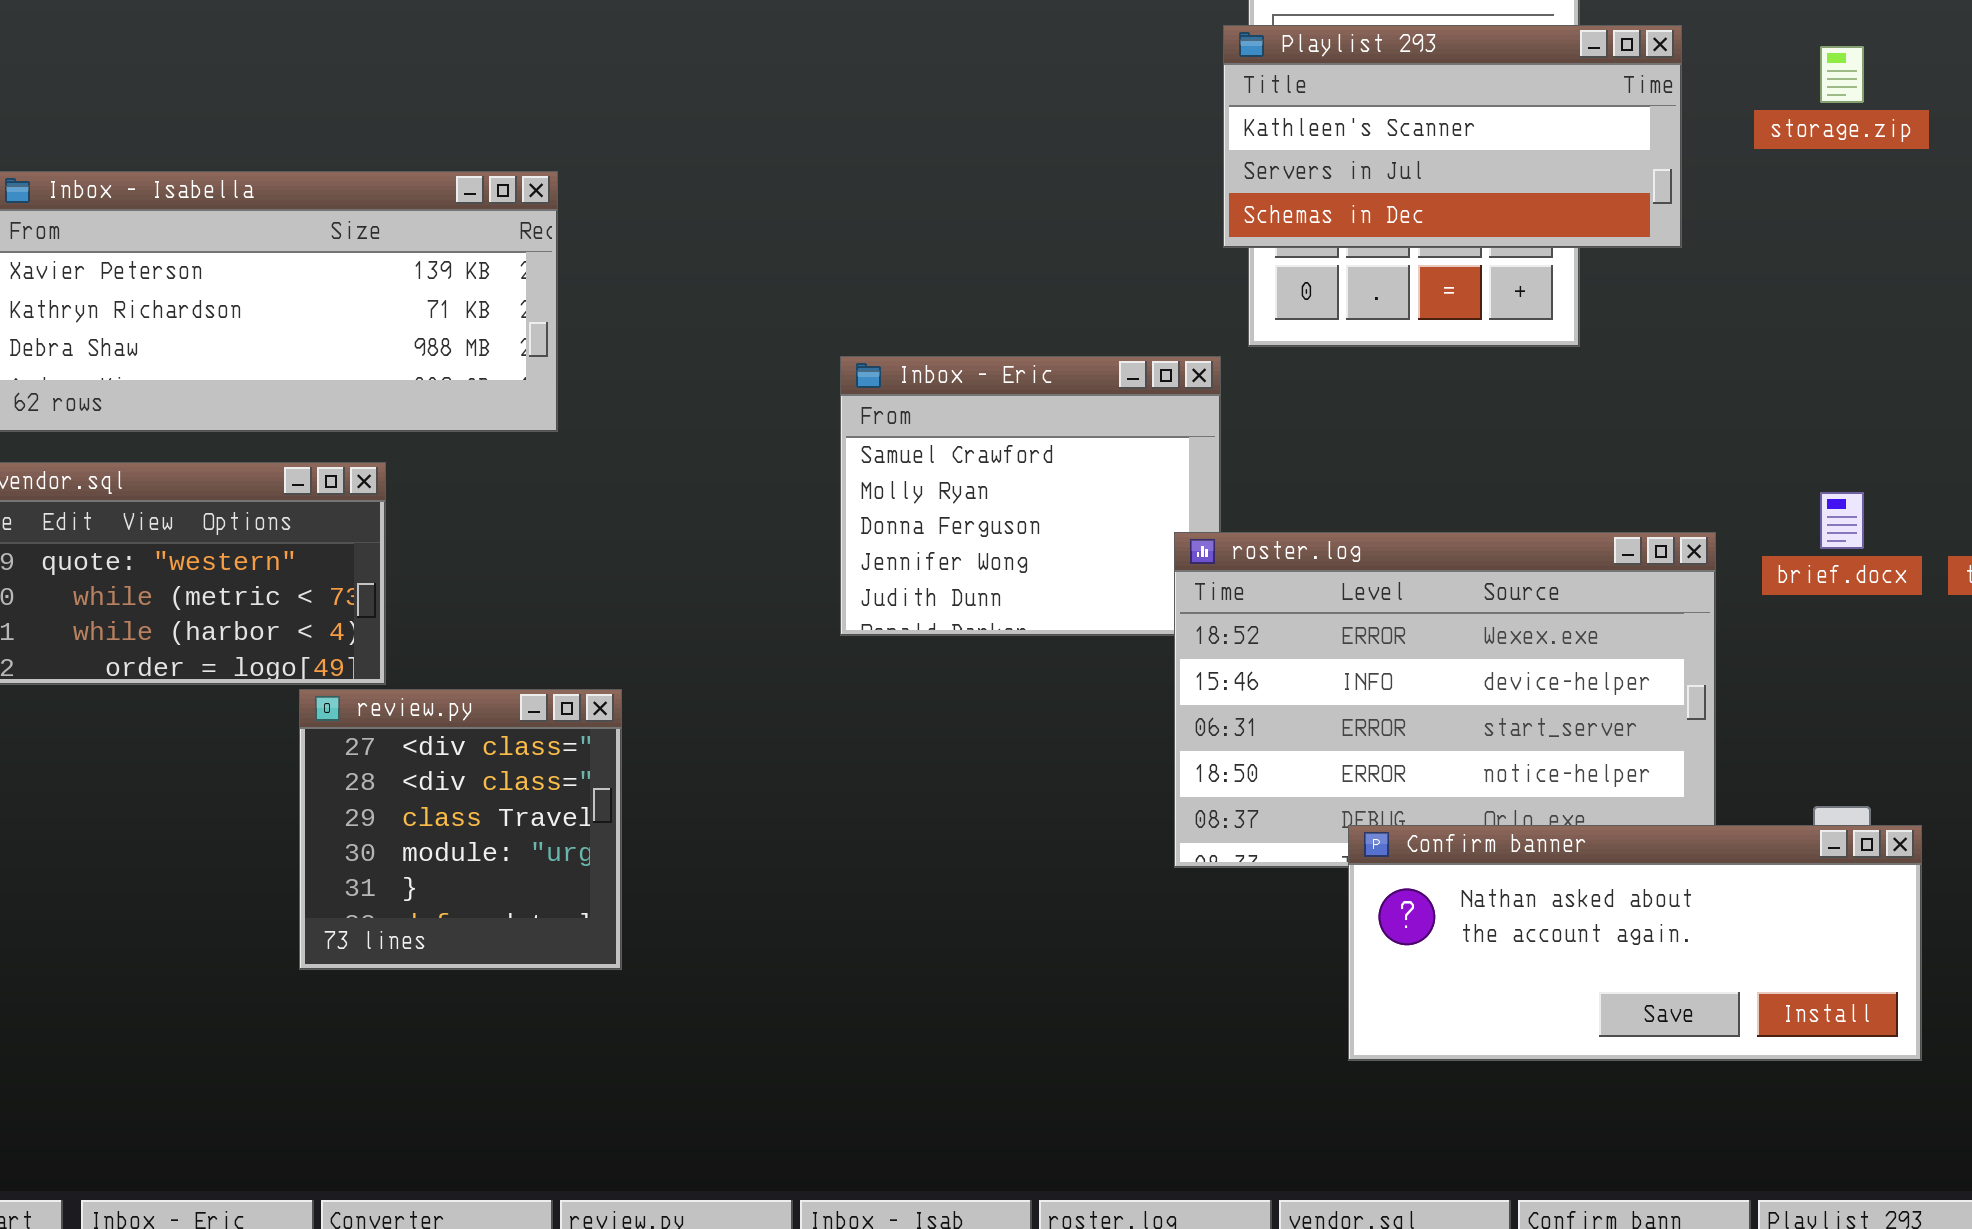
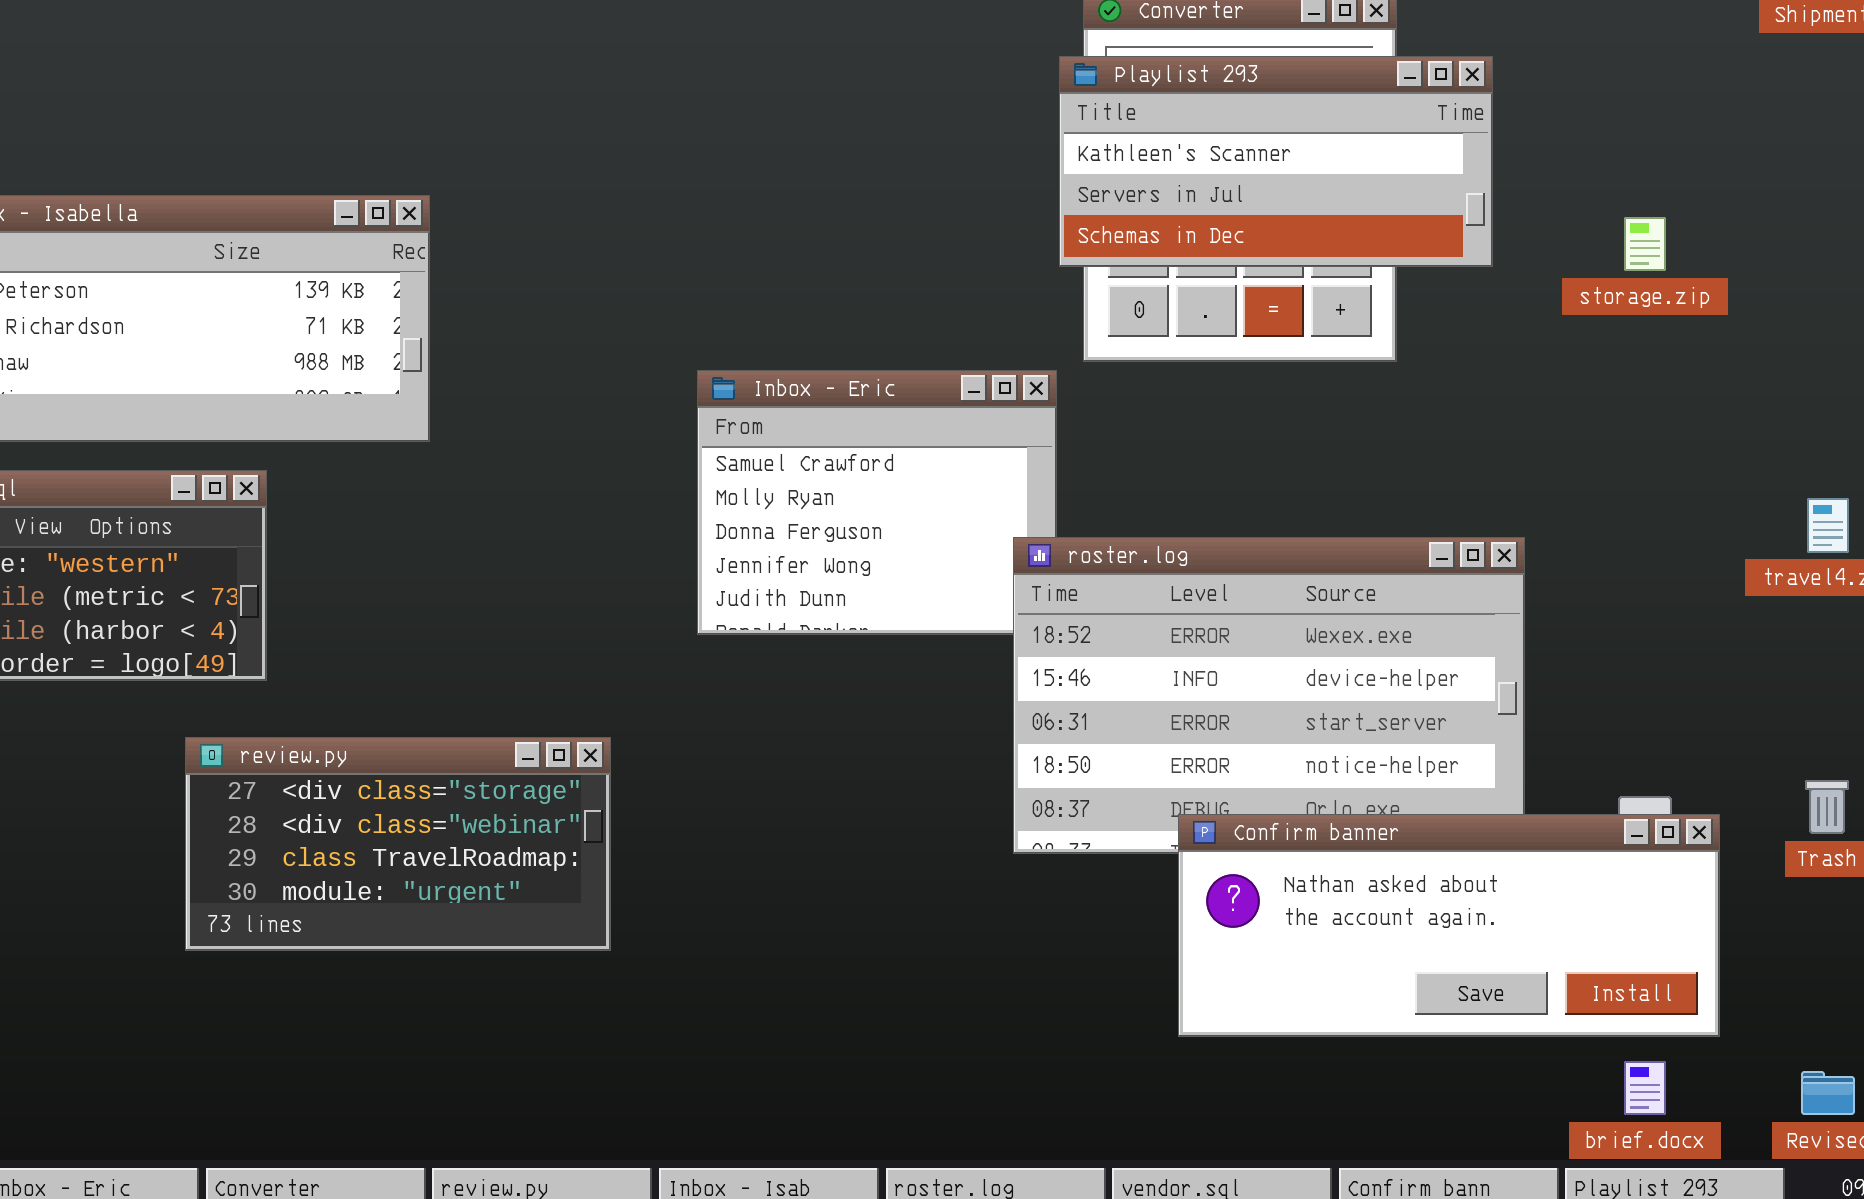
storage.zip: [1820,46,1864,103] -> [1624,217,1666,271], moved
brief.docx: [1820,492,1864,549] -> [1624,1061,1666,1115], moved
review.py: [299,689,622,970] -> [185,737,611,951], resized

